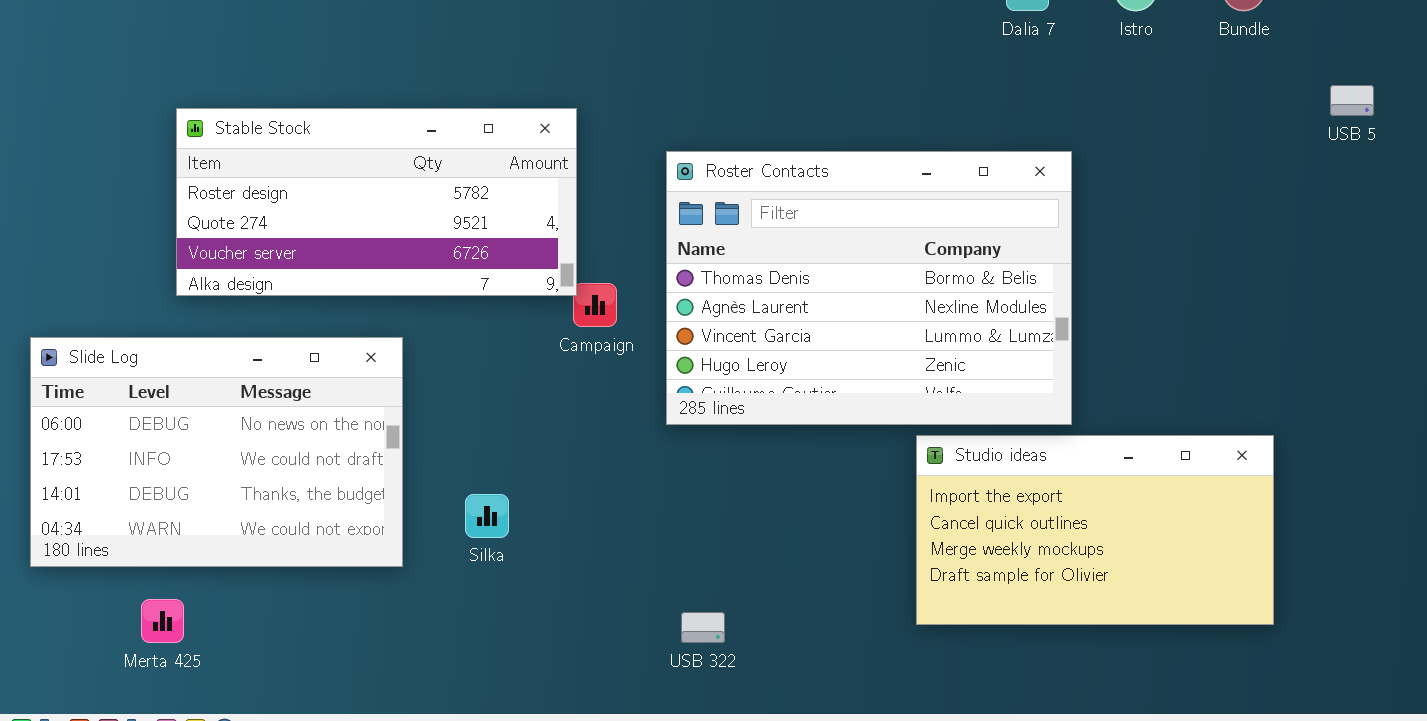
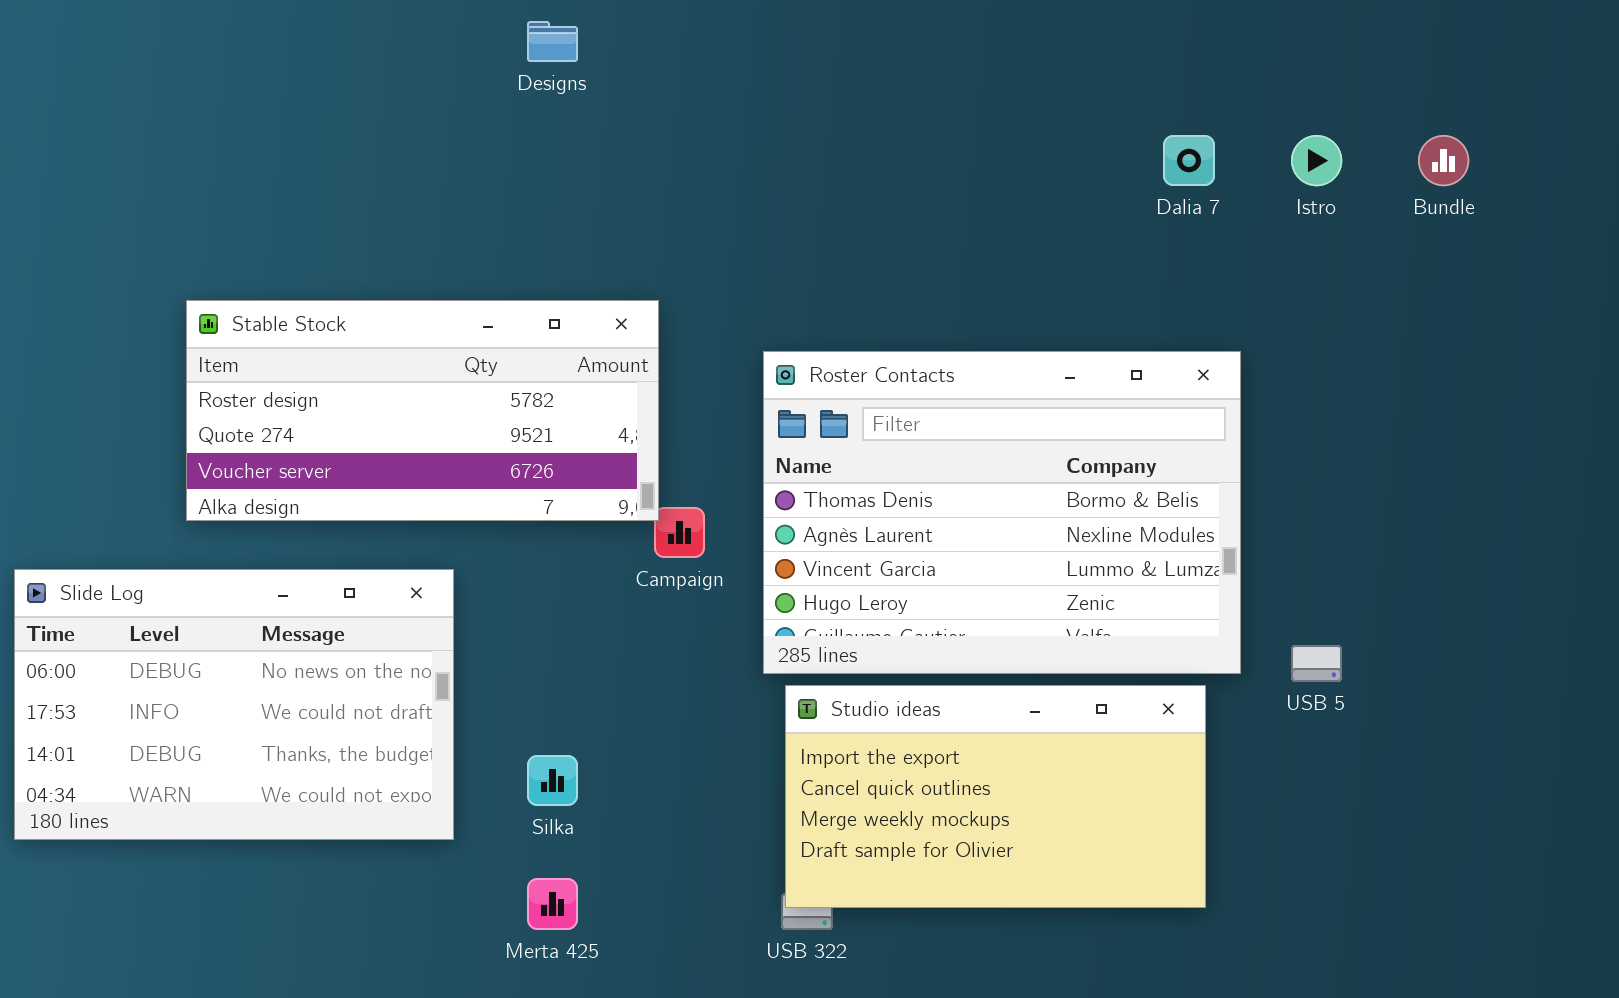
USB 5: [1330,85,1374,116] -> [1291,645,1342,682], moved
Studio ideas: [916,435,1274,625] -> [785,685,1206,908], moved
Merta 425: [141,599,184,643] -> [527,878,578,930], moved

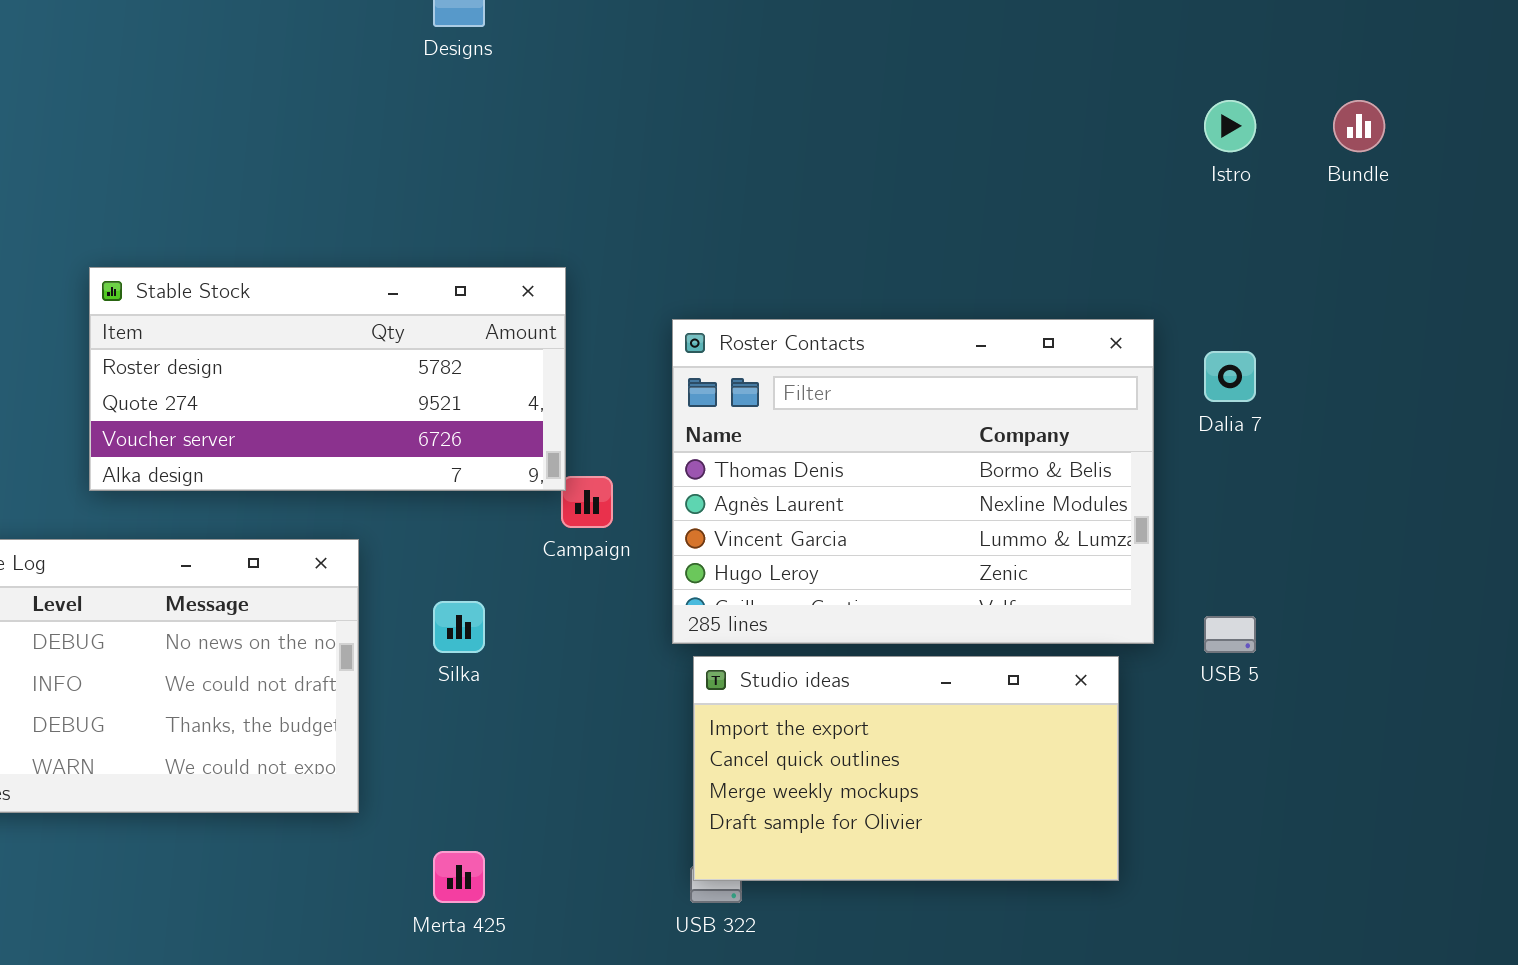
Dalia 7: [1163,135,1215,186] -> [1204,351,1256,402], moved
Silka: [527,755,578,806] -> [433,601,485,653], moved

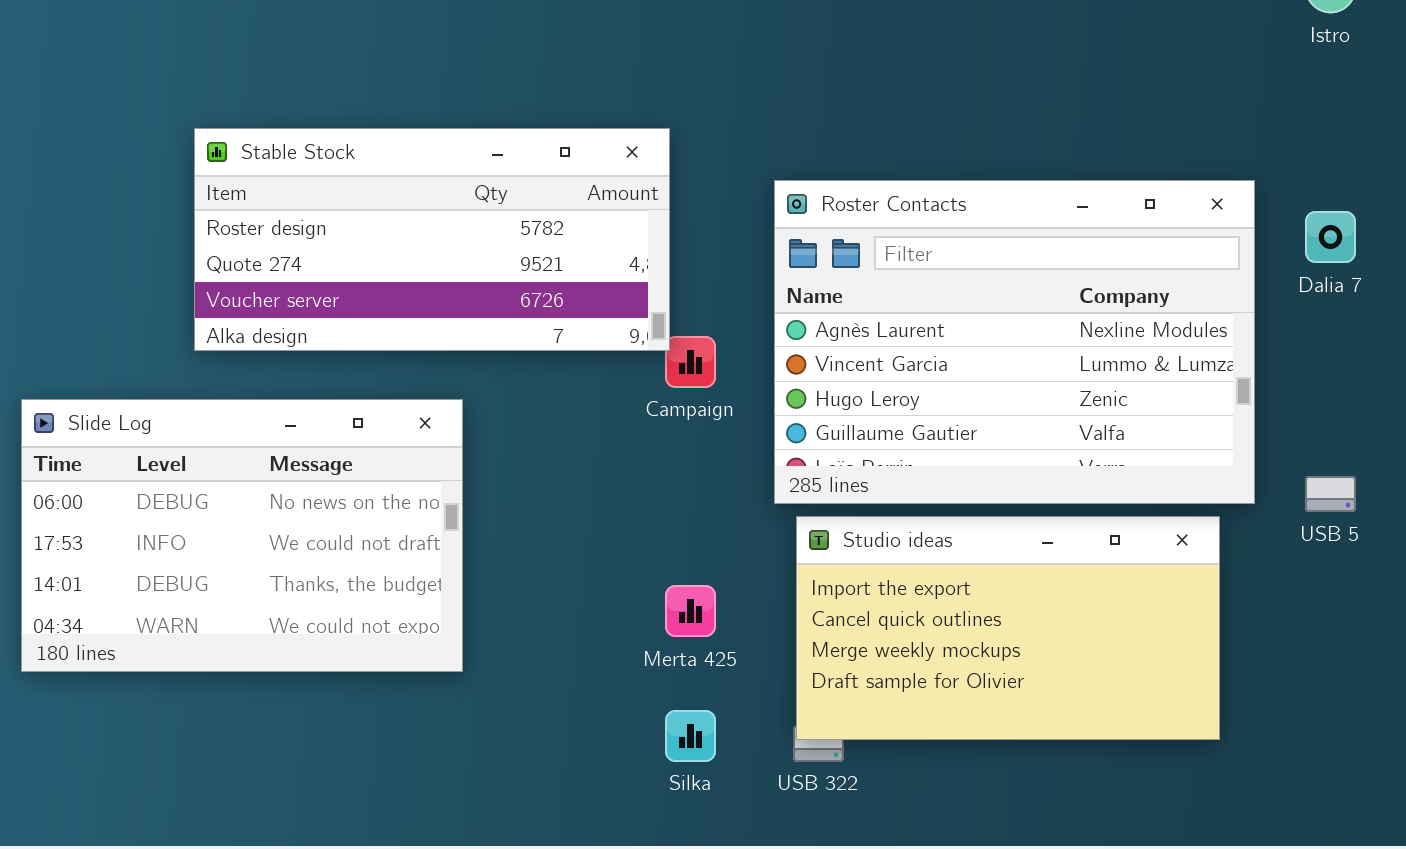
Roster Contacts: [672,319,1154,644] -> [774,180,1255,504], scrolled down 1 row
Silka: [433,601,485,653] -> [665,710,716,762], moved
Merta 425: [433,851,485,903] -> [665,585,716,637], moved

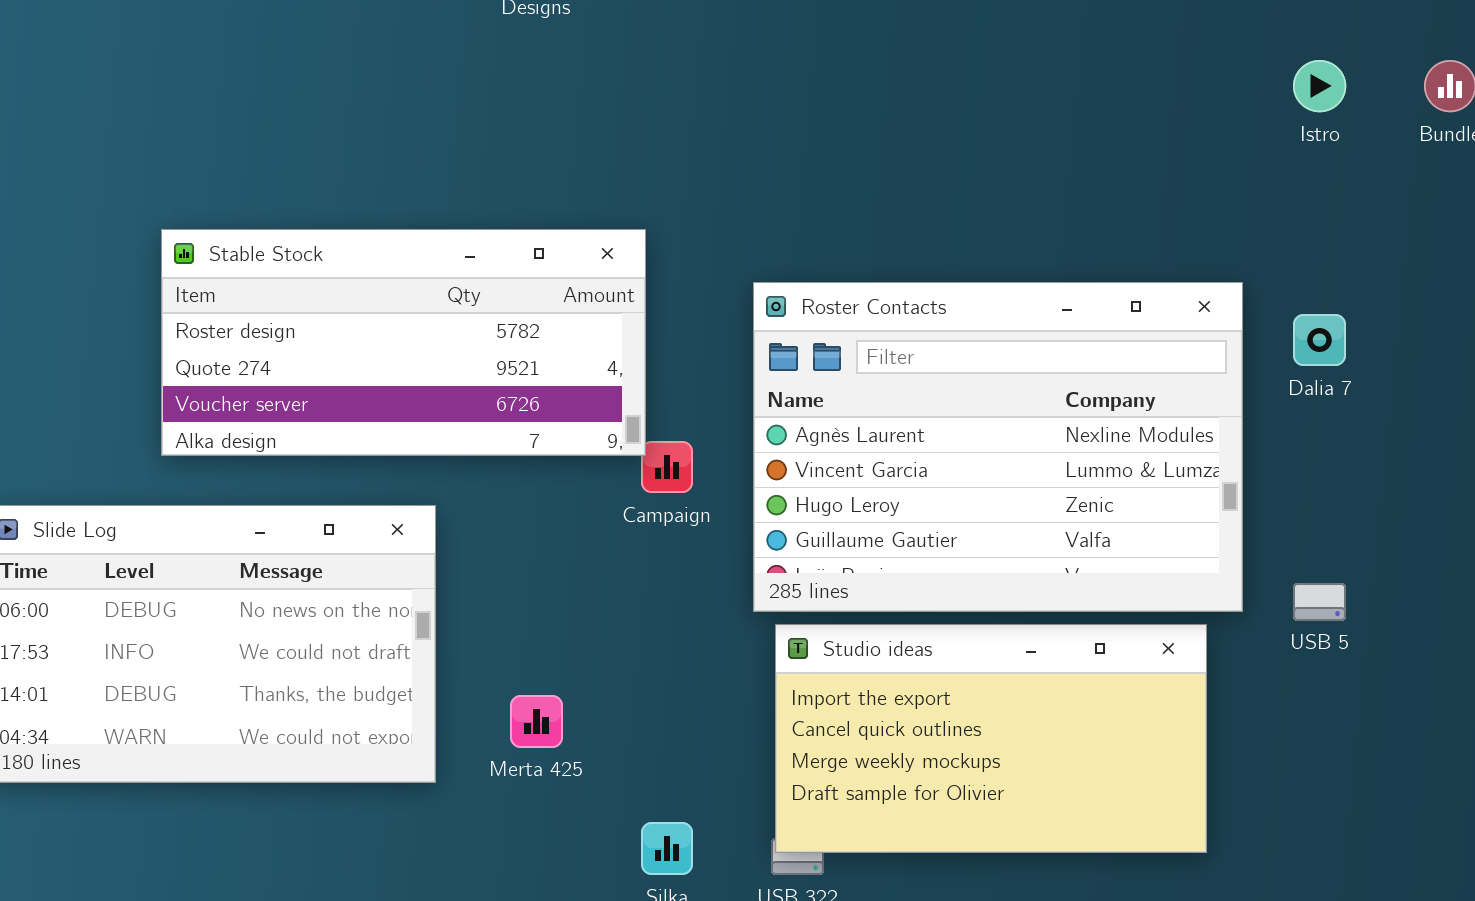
Merta 425: [665,585,716,637] -> [510,695,563,748], moved

